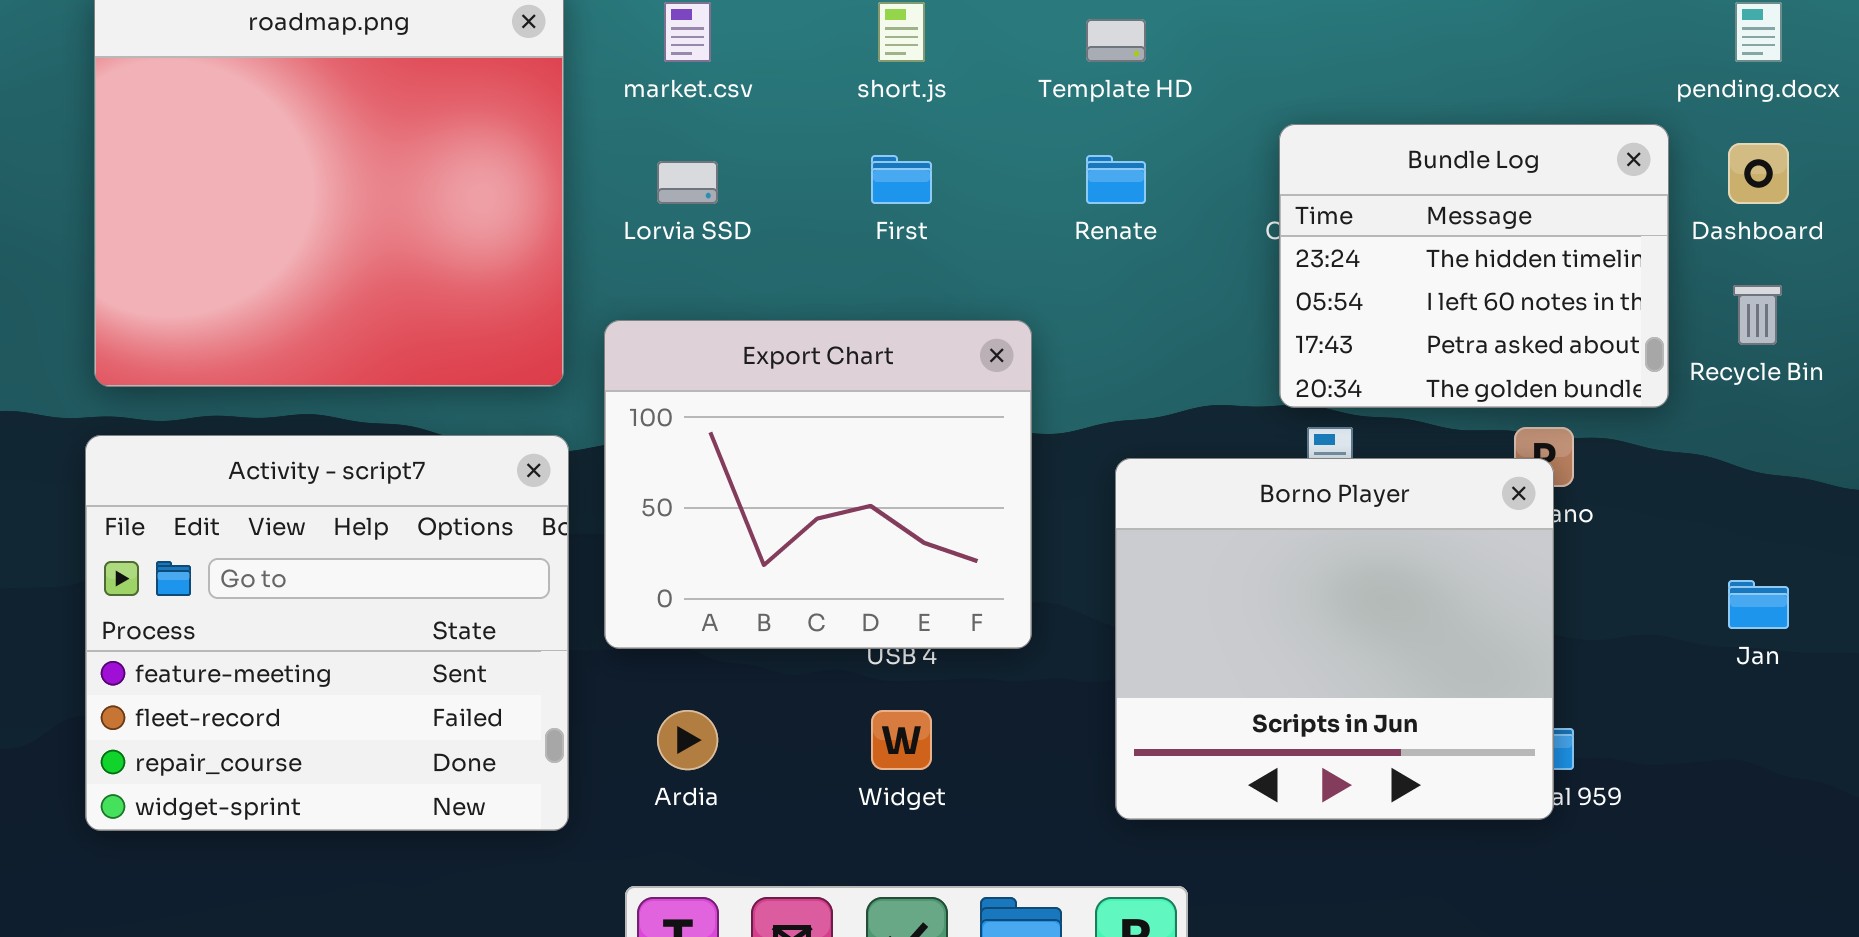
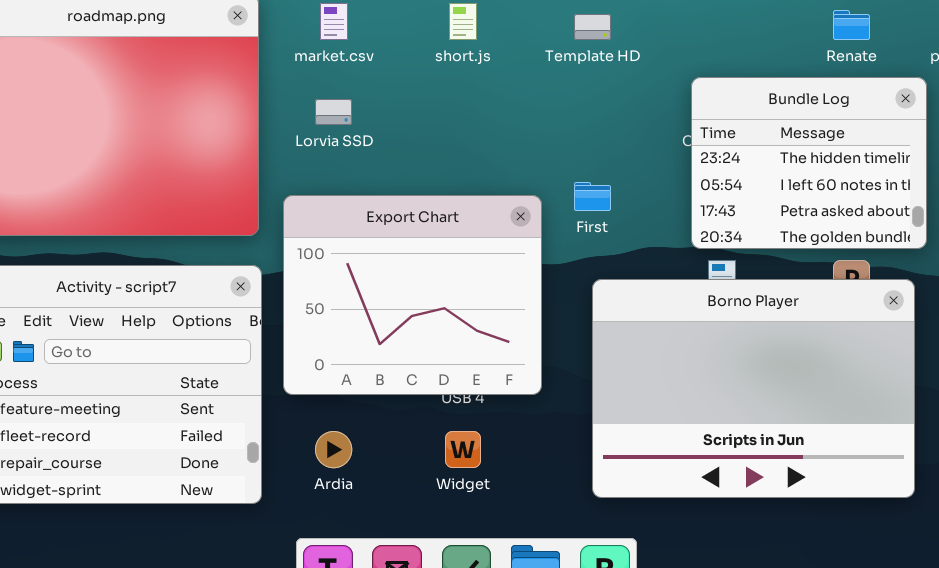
First: [871,155,932,204] -> [574,182,611,211], moved
Renate: [1086,155,1146,204] -> [833,10,870,40], moved
Borno Player: [1115,458,1554,820] -> [592,279,915,498], resized

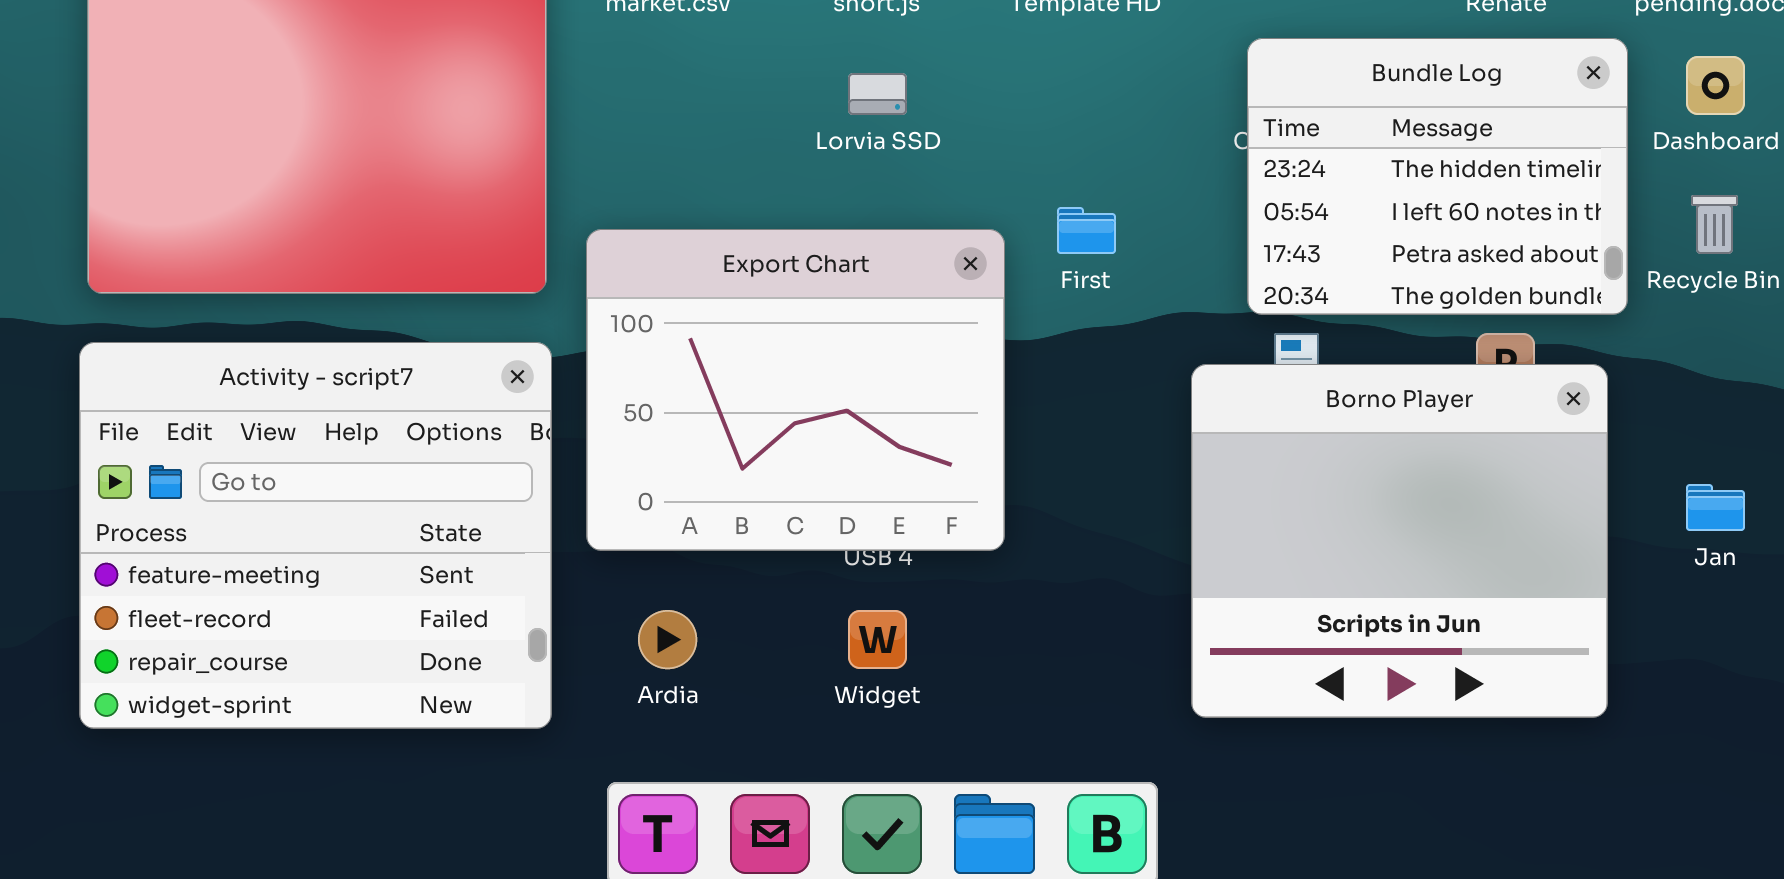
Lorvia SSD: [315,99,352,125] -> [848,73,907,115], moved
Borno Player: [592,279,915,498] -> [1191,364,1608,718], resized

